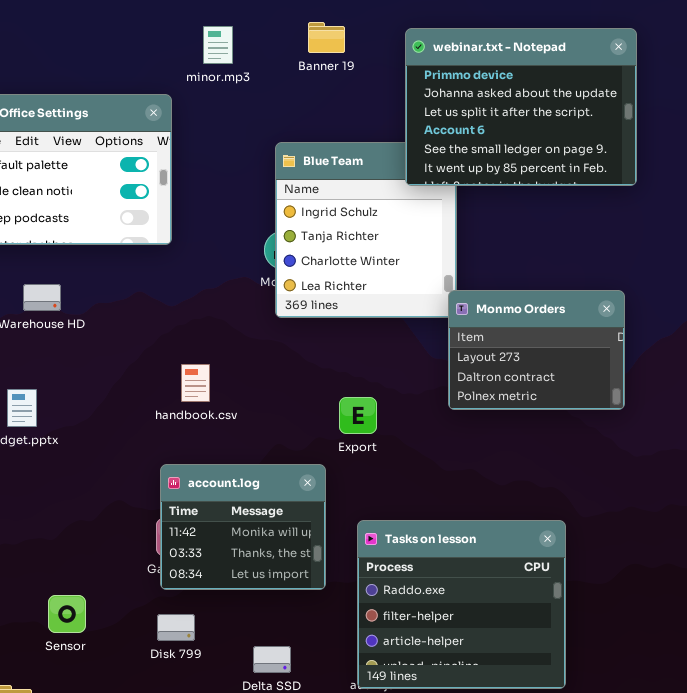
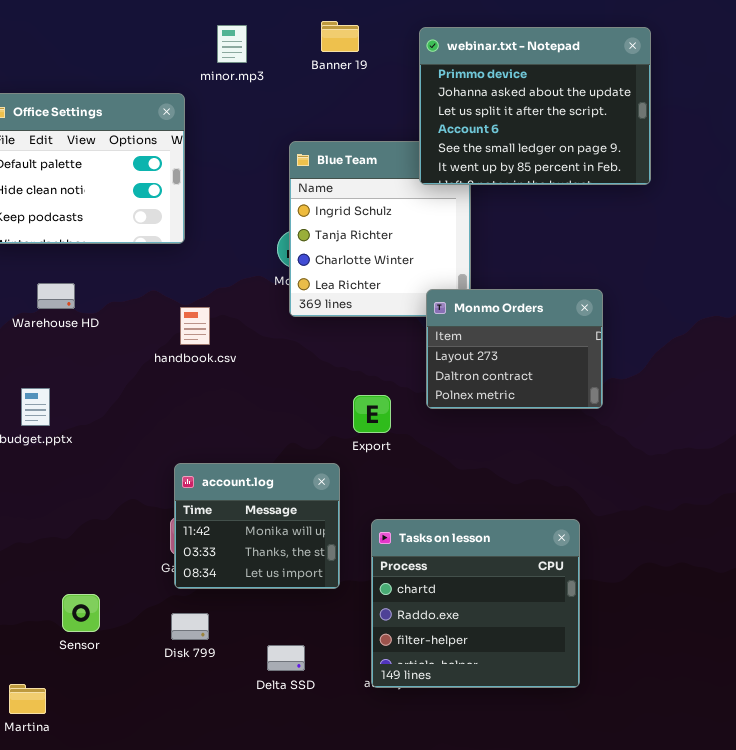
Monmo Orders: [448,290,625,410] -> [426,289,603,409], moved
handbook.csv: [181,364,210,402] -> [180,307,210,345], moved
Tasks on lesson: [357,520,566,689] -> [371,519,580,688], scrolled up 1 row

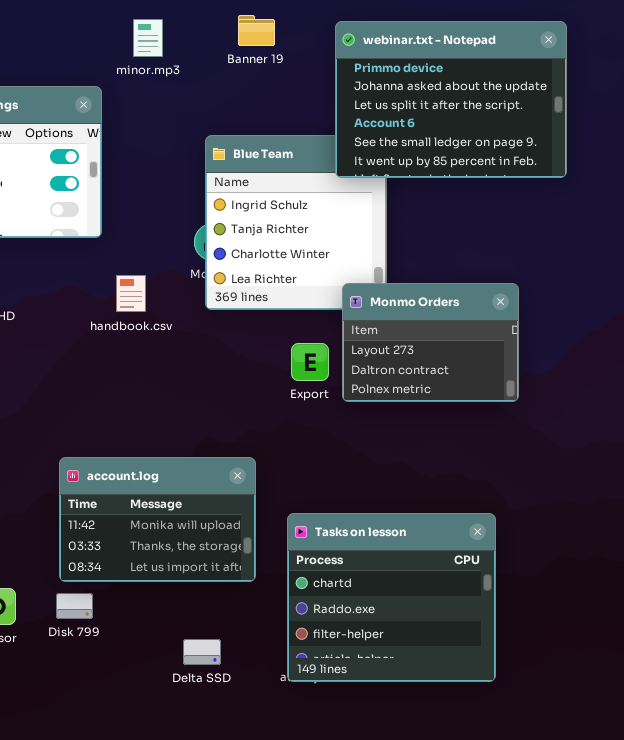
handbook.csv: [180,307,210,345] -> [116,275,146,312], moved
Export: [353,395,391,433] -> [291,343,329,381], moved
account.log: [174,463,340,589] -> [59,457,256,582], resized
Disk 799: [171,613,209,640] -> [56,593,93,619], moved

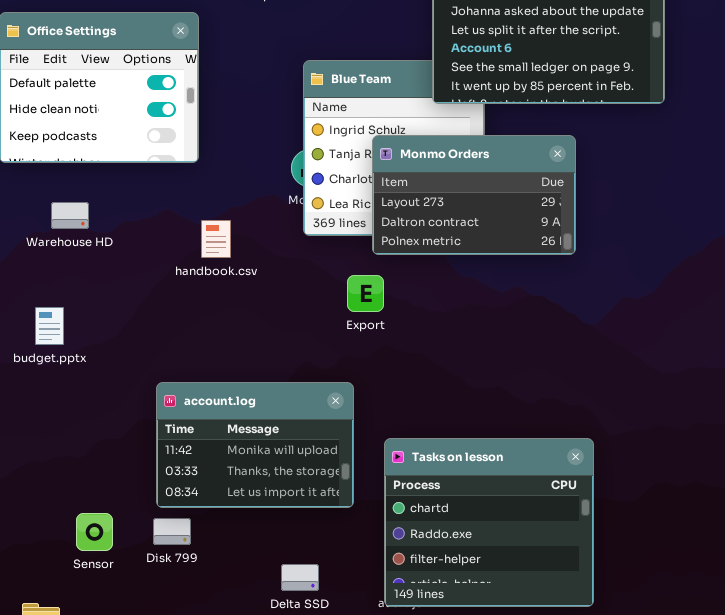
handbook.csv: [116,275,146,312] -> [201,220,231,258], moved
Monmo Orders: [342,283,519,402] -> [372,135,576,255], moved, resized
Export: [291,343,329,381] -> [347,275,384,312], moved

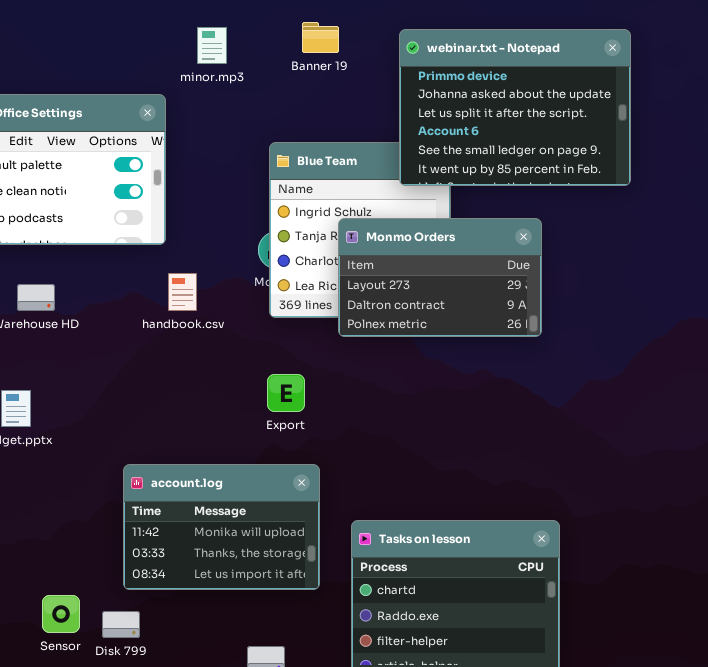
handbook.csv: [201,220,231,258] -> [168,273,197,311], moved
Export: [347,275,384,312] -> [267,374,305,412], moved
Disk 799: [153,518,191,545] -> [102,611,140,638], moved

